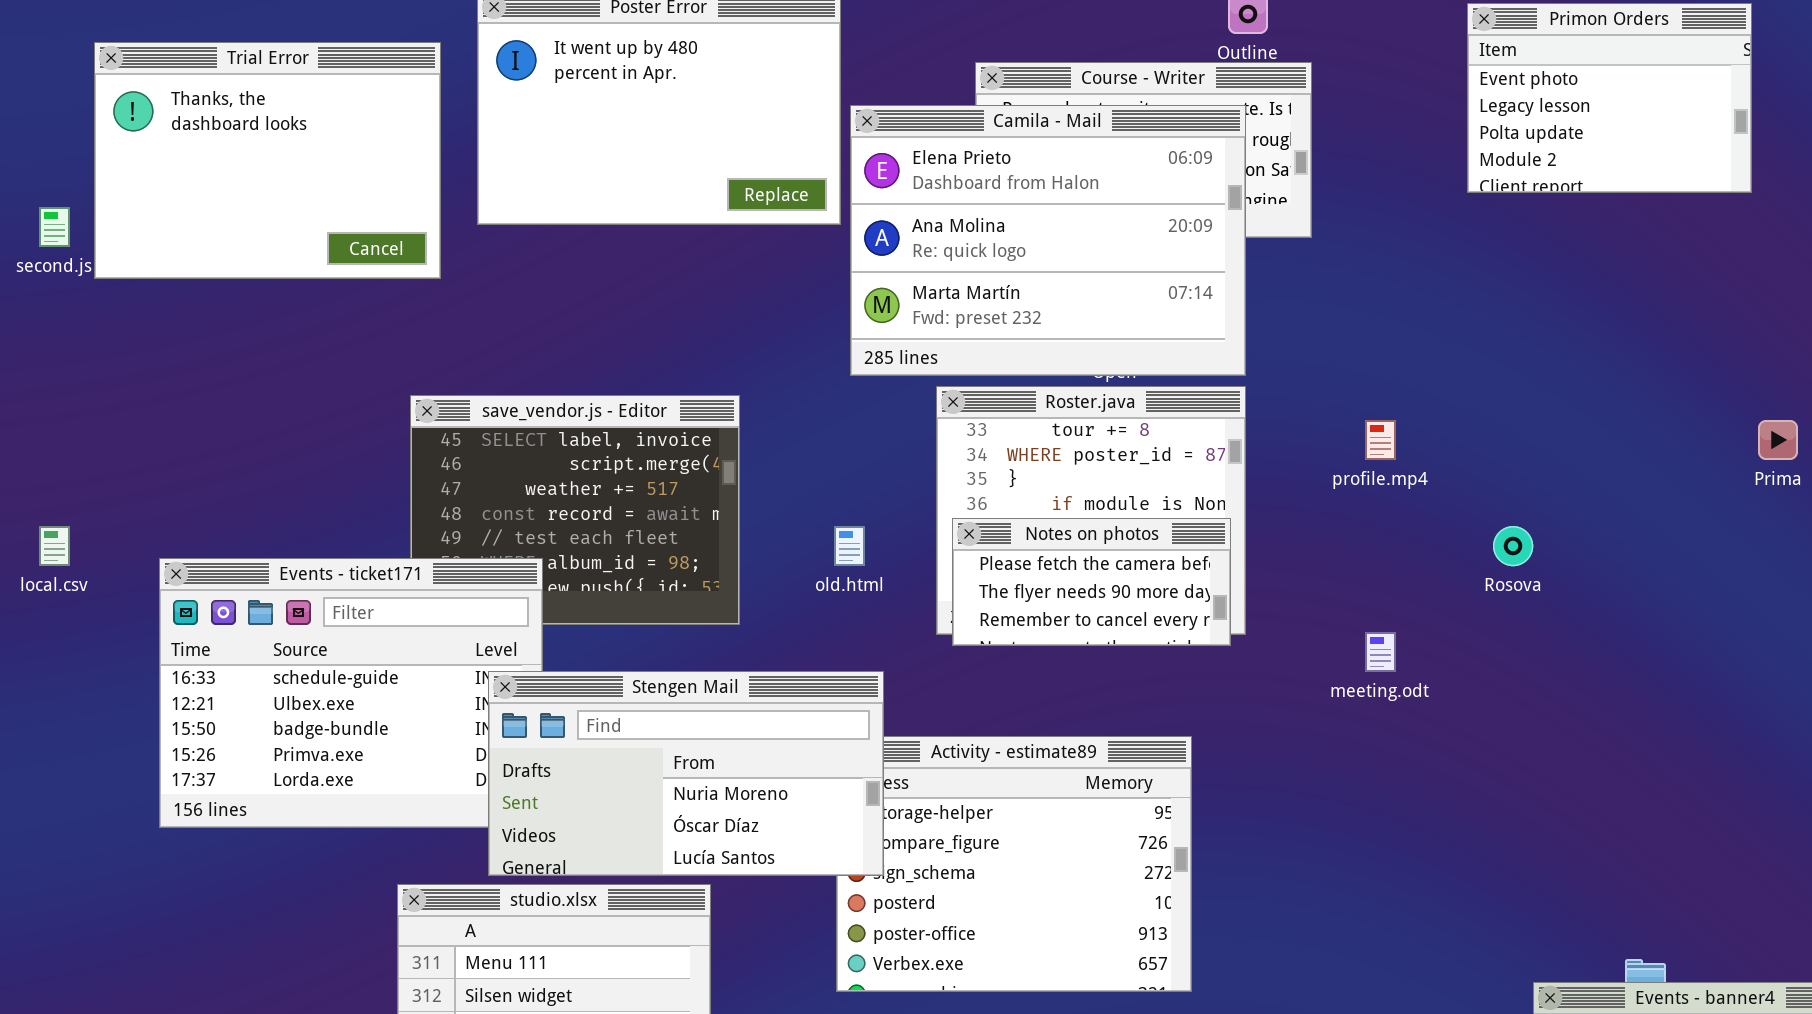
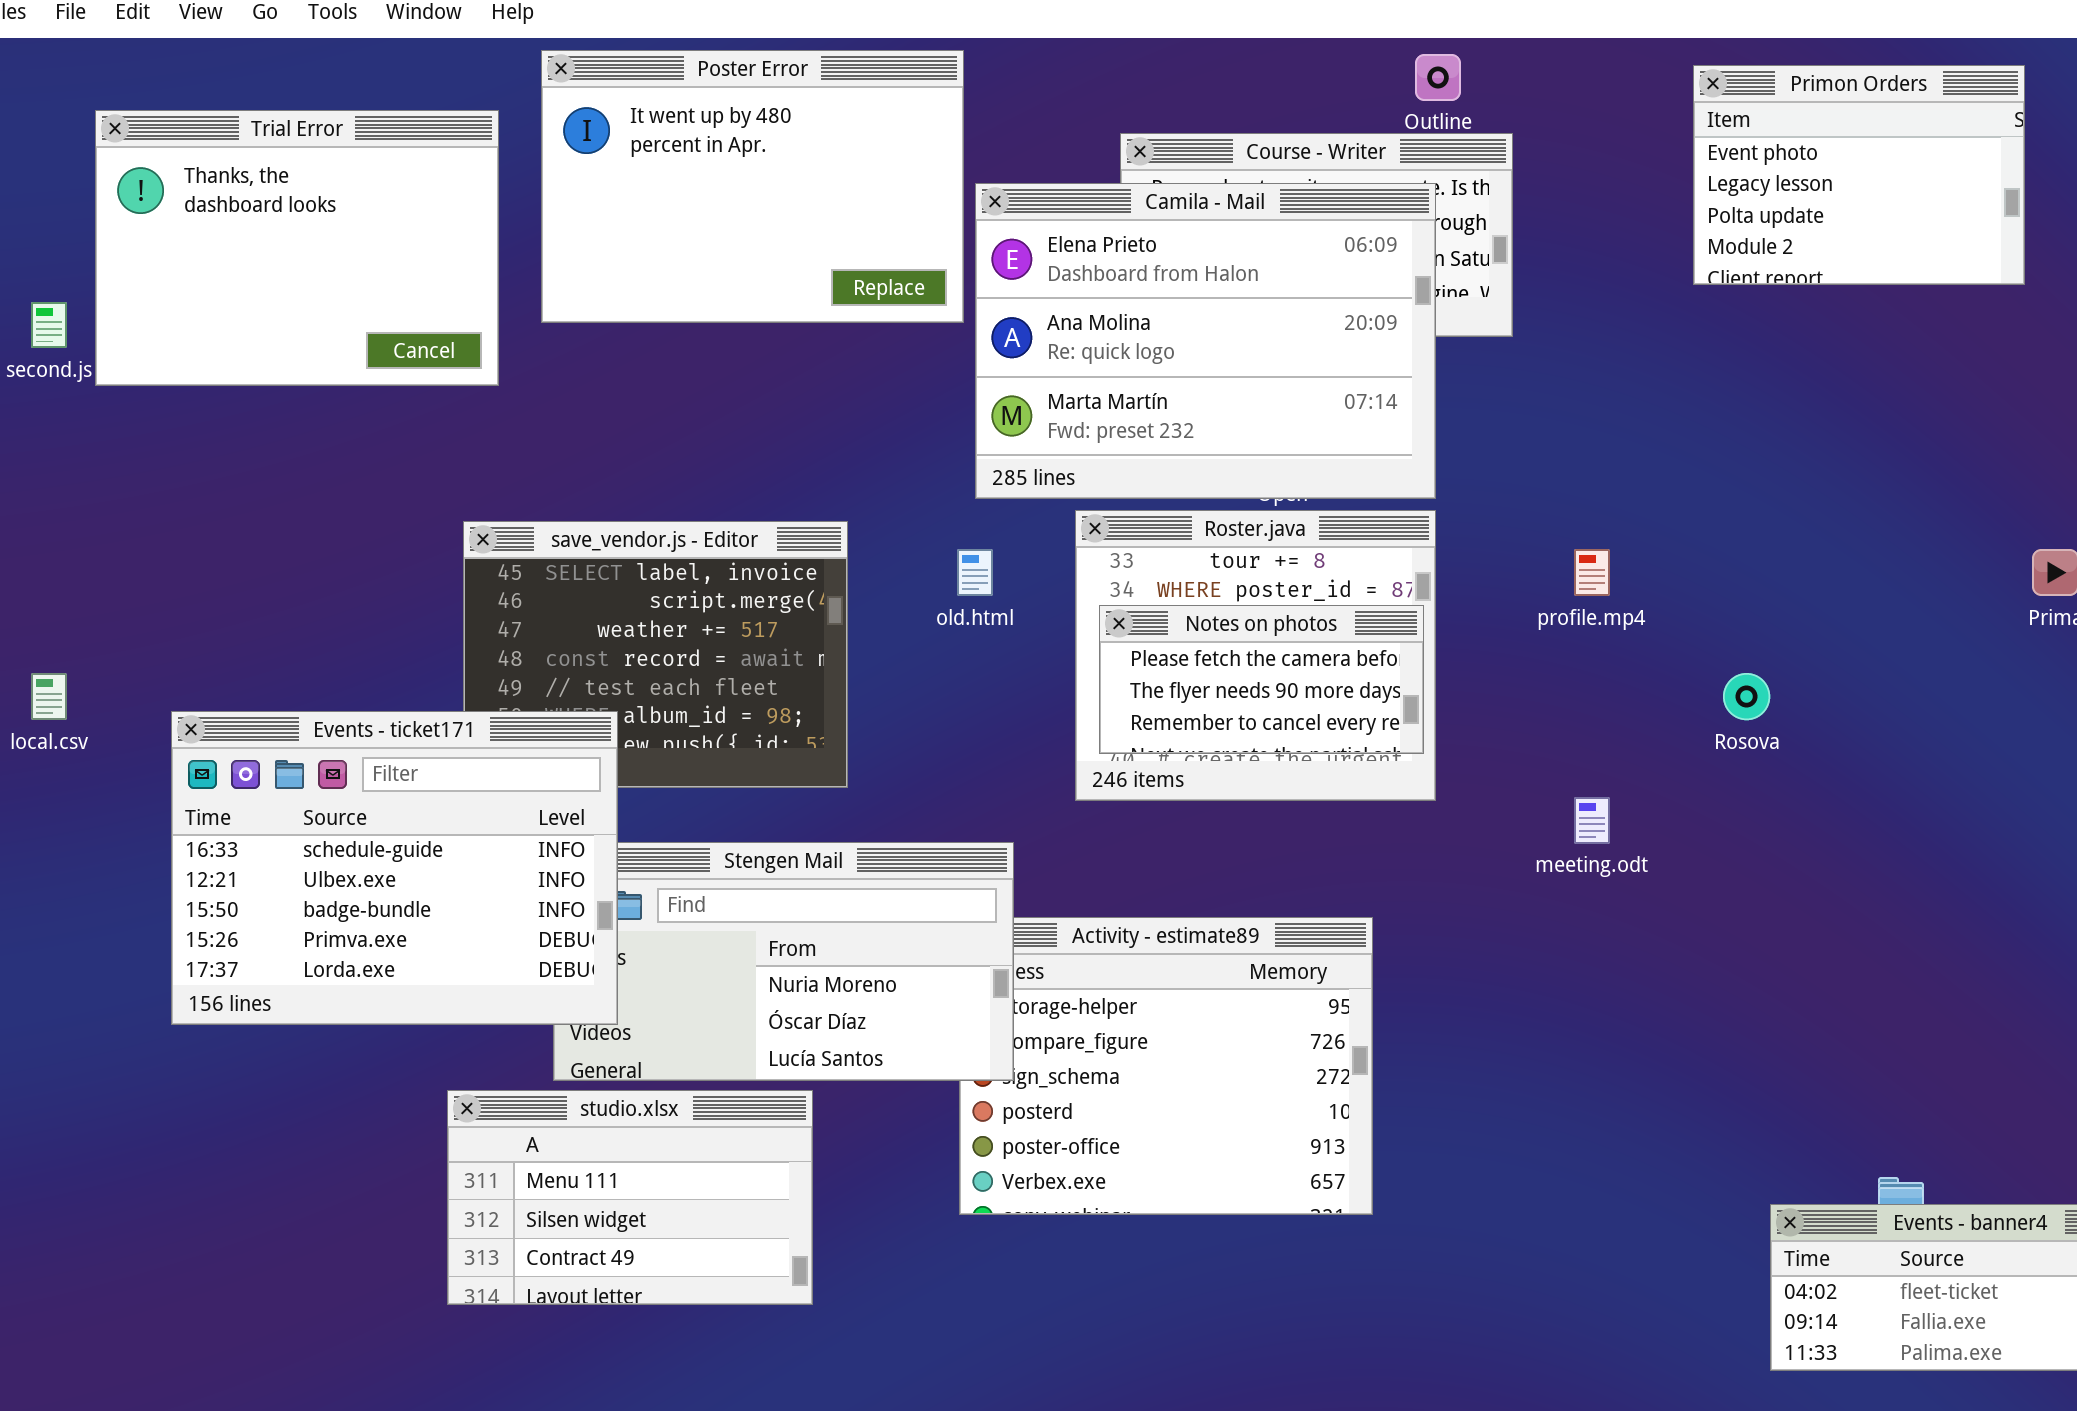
Notes on photos: [952,518,1231,646] -> [1099,605,1424,754], moved
old.html: [834,526,865,566] -> [957,549,993,596], moved
Events - ticket171: [159,558,543,828] -> [171,711,618,1025], raised

